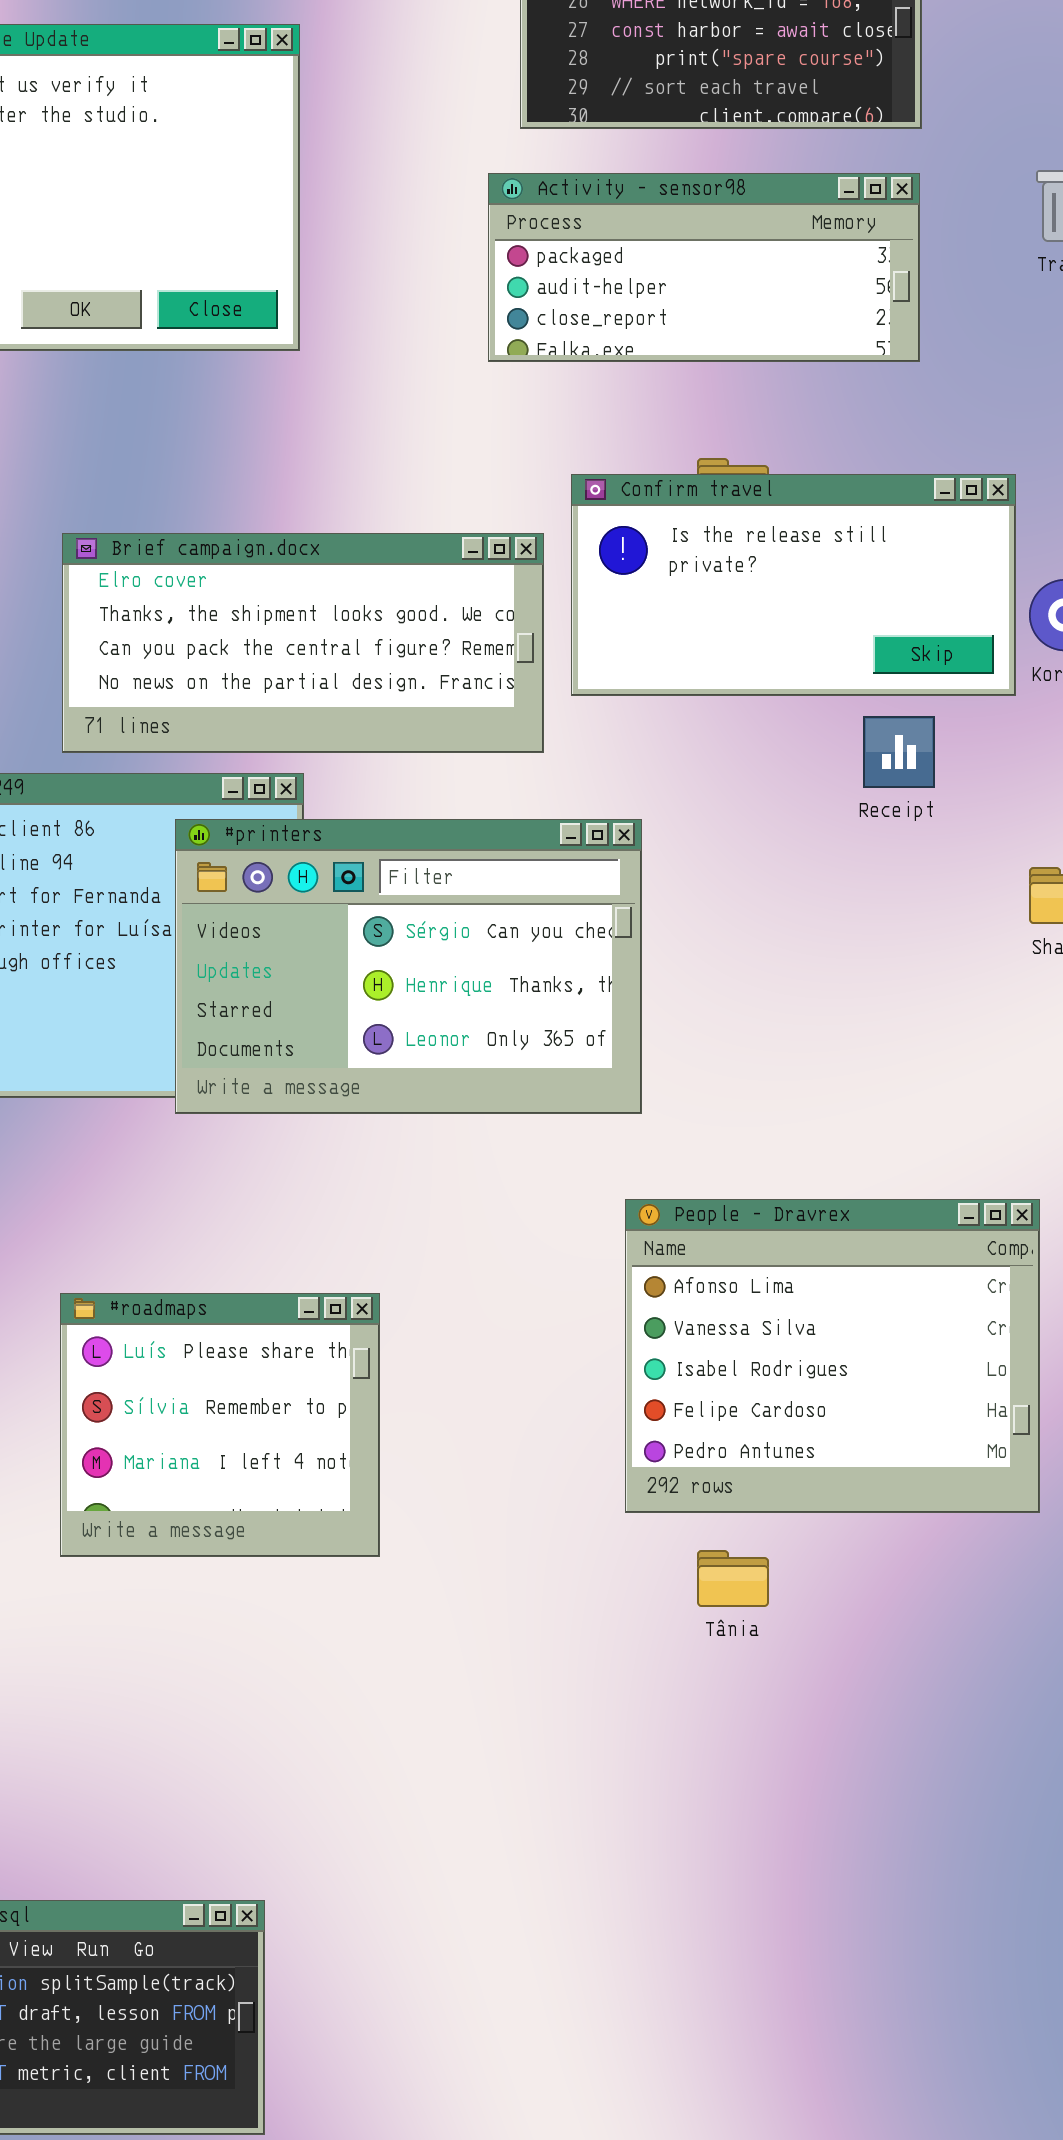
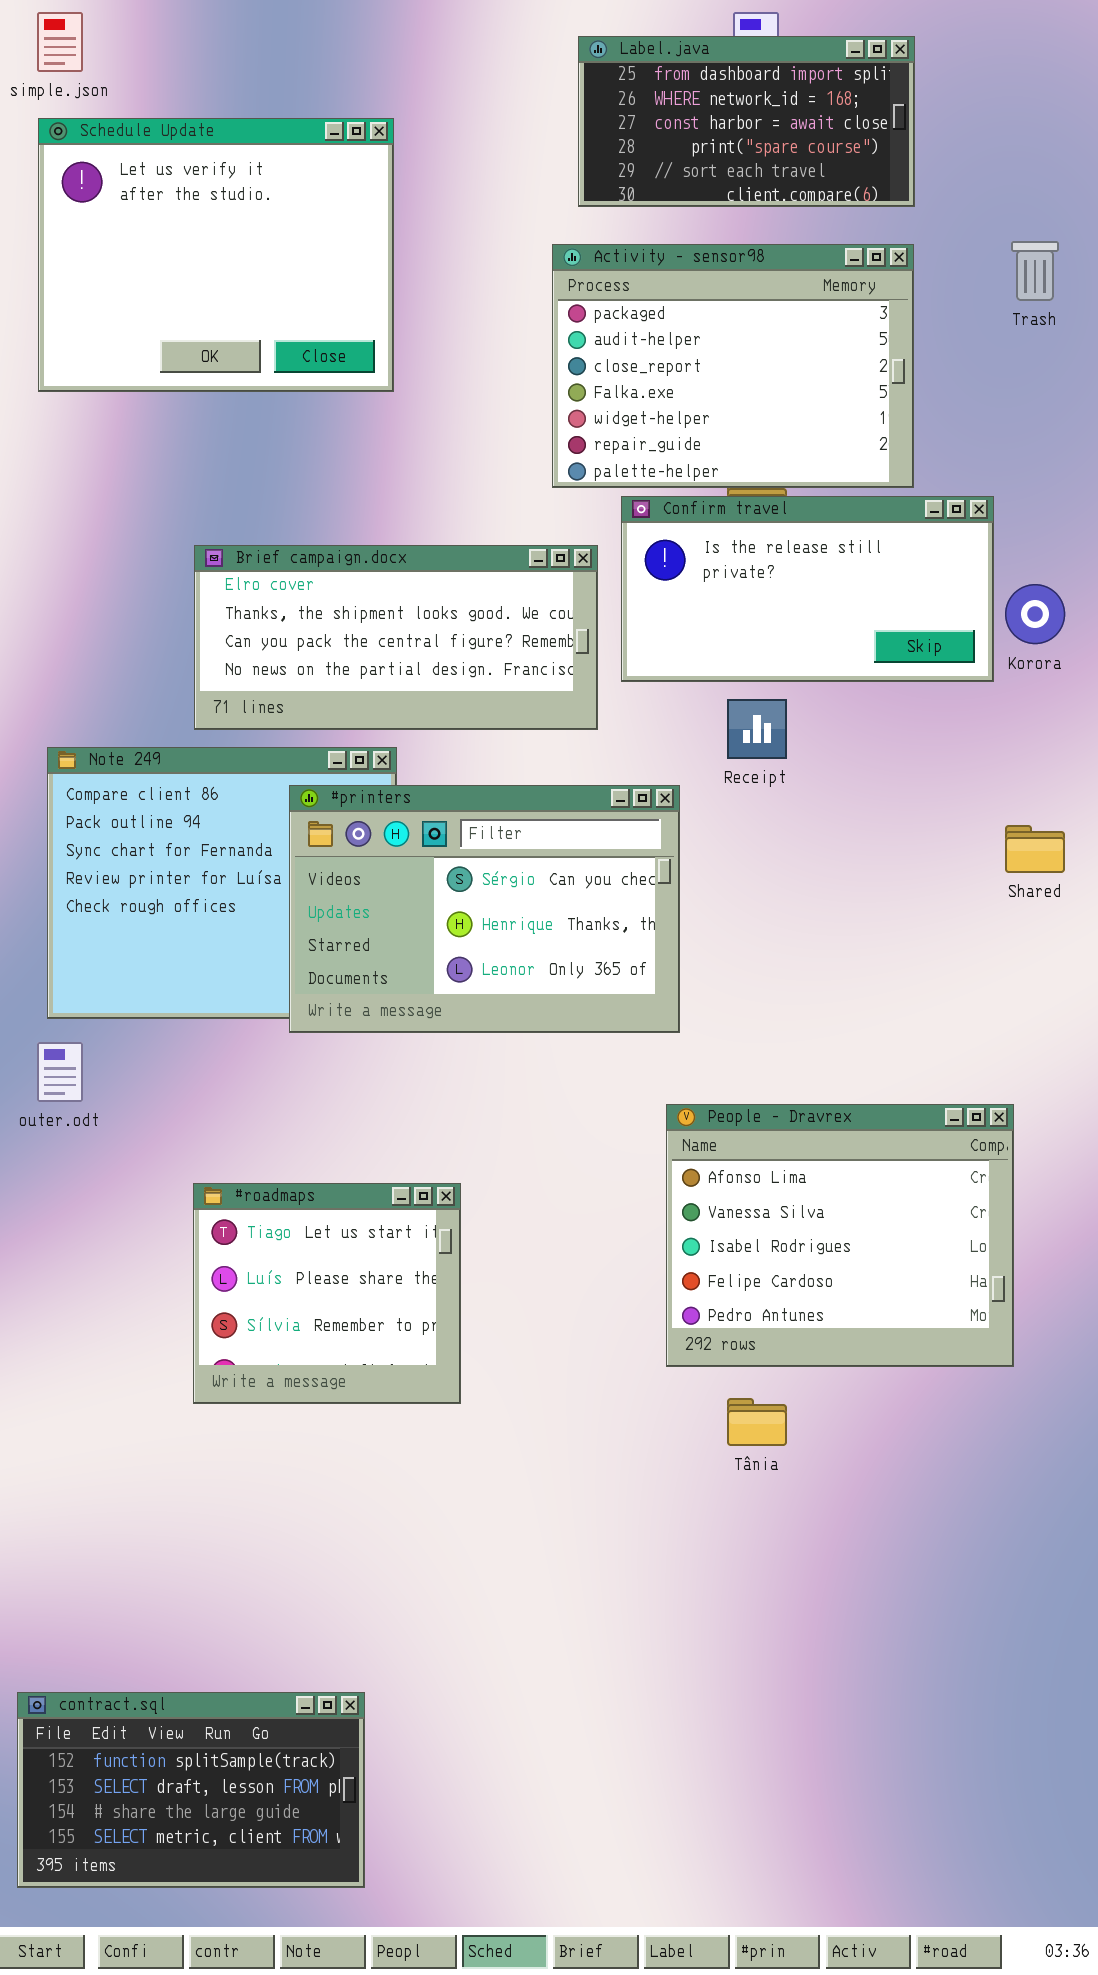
Activity - sensor98: [488,173,920,362] -> [552,244,914,488], resized
Receipt: [863,716,935,788] -> [727,699,787,759], moved
#roadmaps: [60,1293,380,1557] -> [193,1183,461,1404], scrolled up 1 row

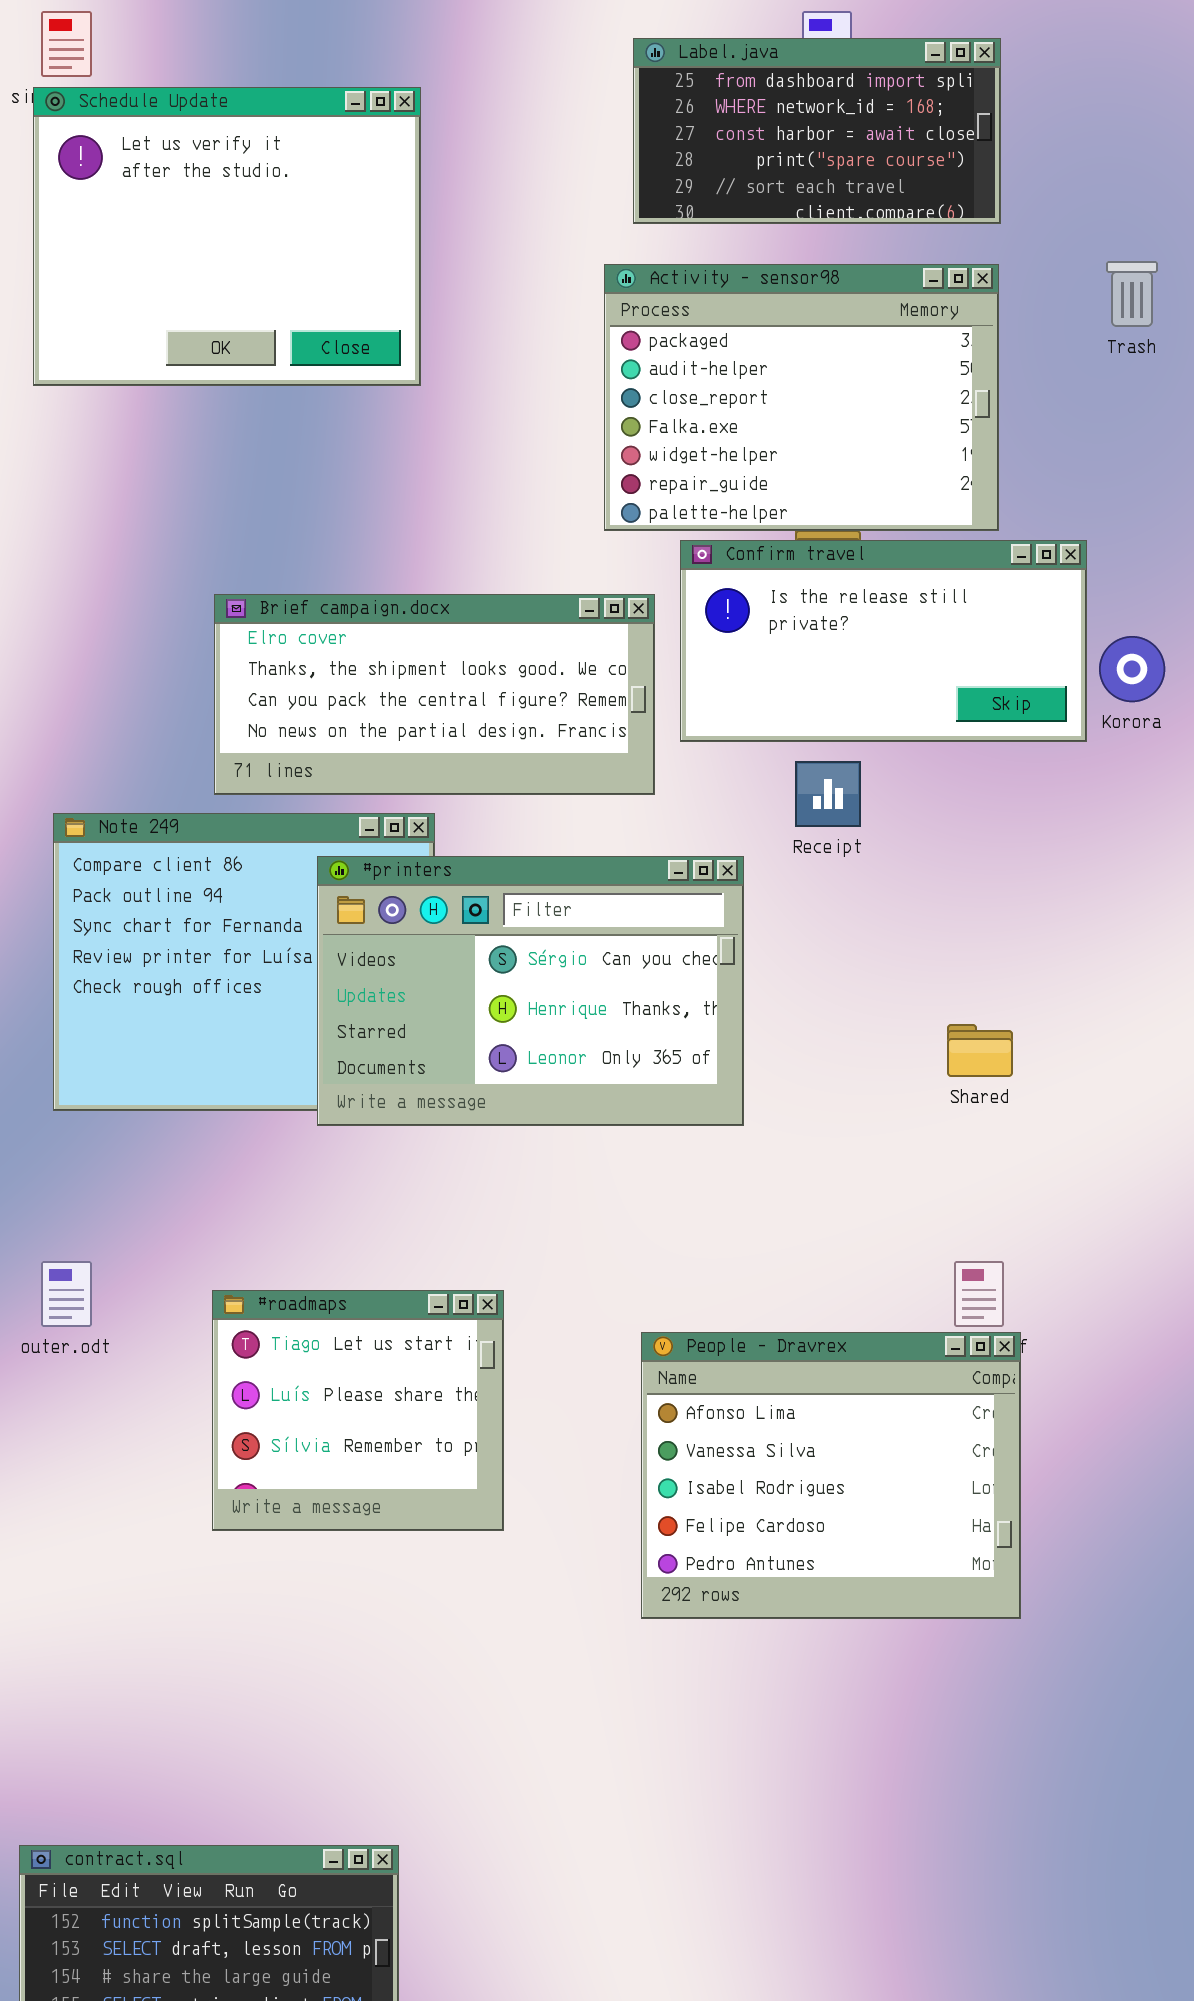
Schedule Update: [38,118,394,392] -> [33,87,421,386], moved
Shared: [1005,825,1065,873] -> [947,1024,1013,1077], moved
outer.odt: [37,1042,83,1102] -> [41,1261,92,1327], moved
People - Dravrex: [666,1104,1014,1367] -> [641,1332,1021,1619], moved

